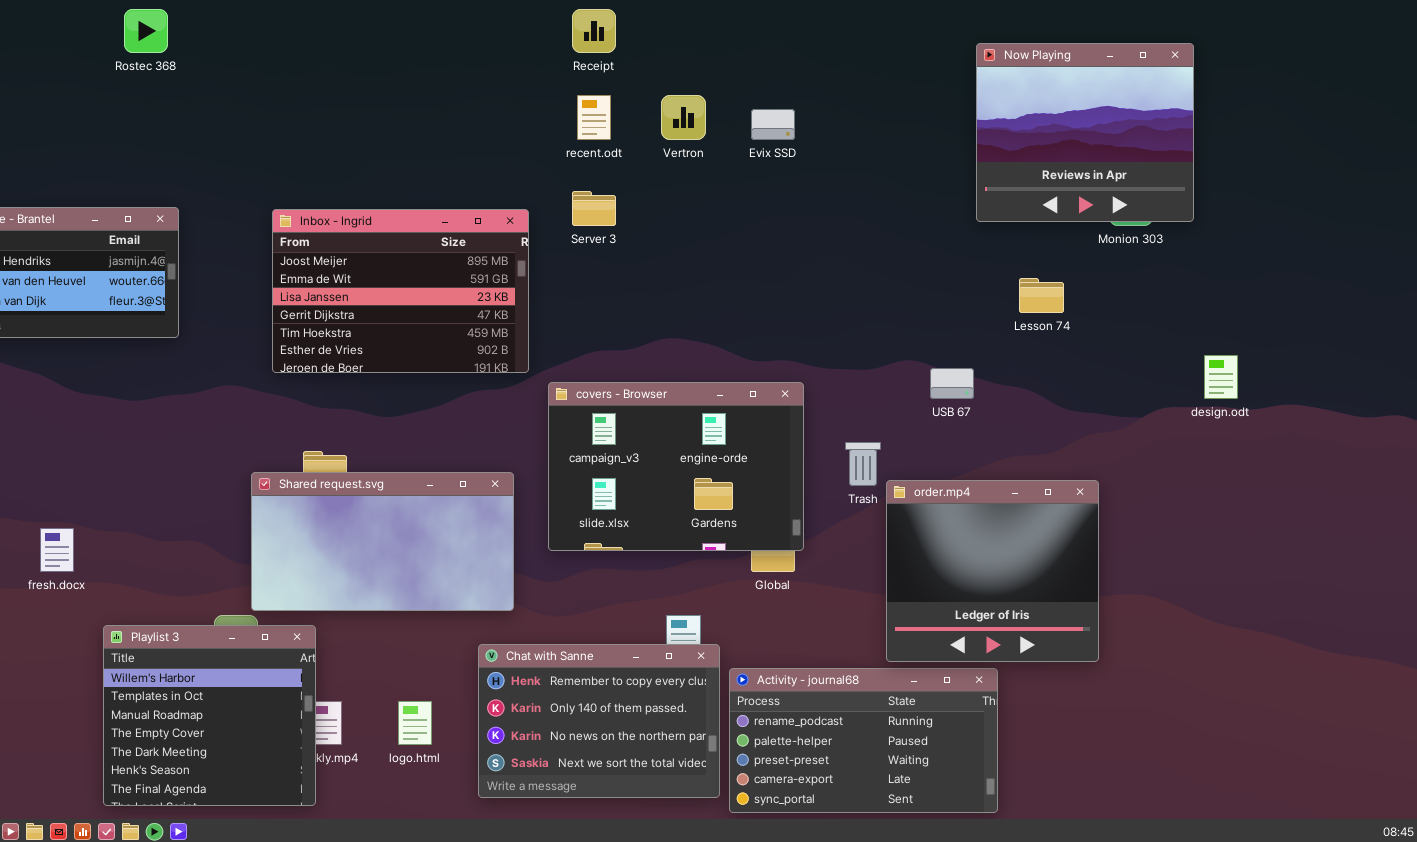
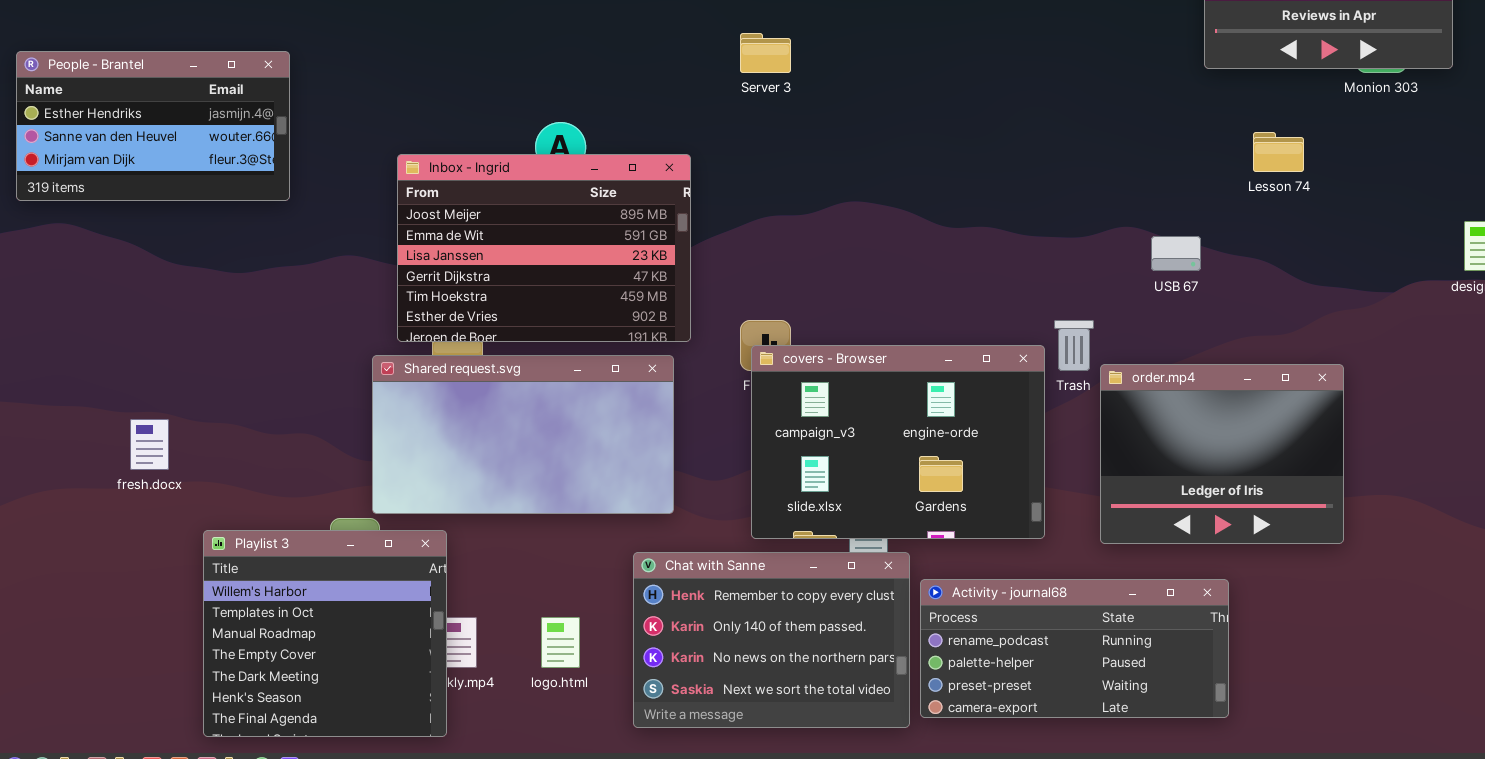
Inbox - Ingrid: [272,209,529,373] -> [397,154,691,342], moved
covers - Browser: [548,382,804,551] -> [751,345,1045,539], moved
order.mp4: [886,480,1099,662] -> [1100,364,1344,544], resized
Activity - journal68: [729,668,998,813] -> [920,579,1229,718], resized

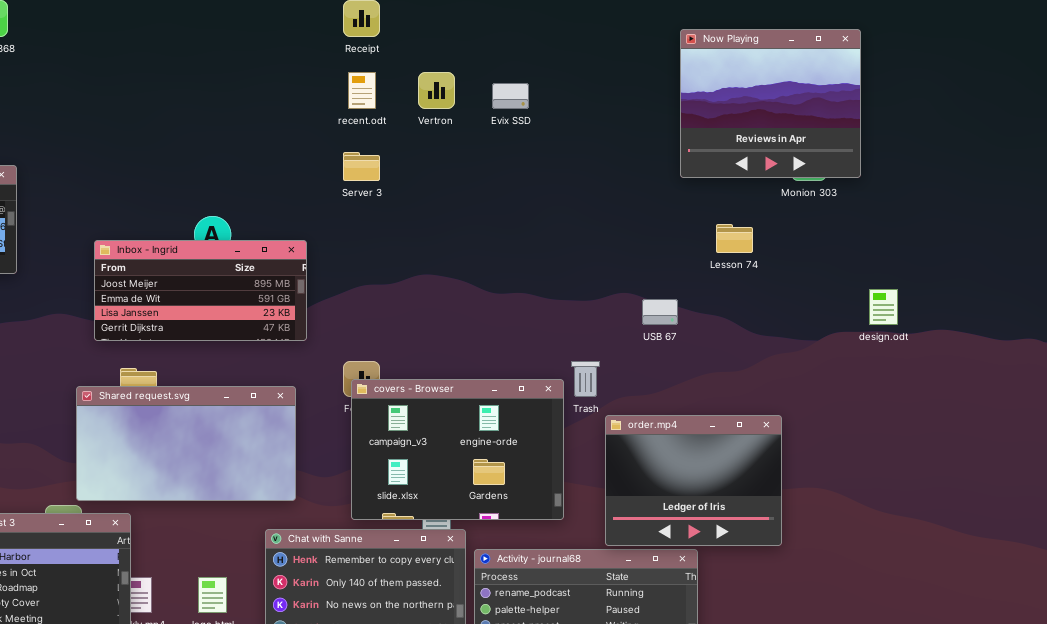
Inbox - Ingrid: [397,154,691,342] -> [94,240,307,341], resized
order.mp4: [1100,364,1344,544] -> [605,415,782,546], moved

